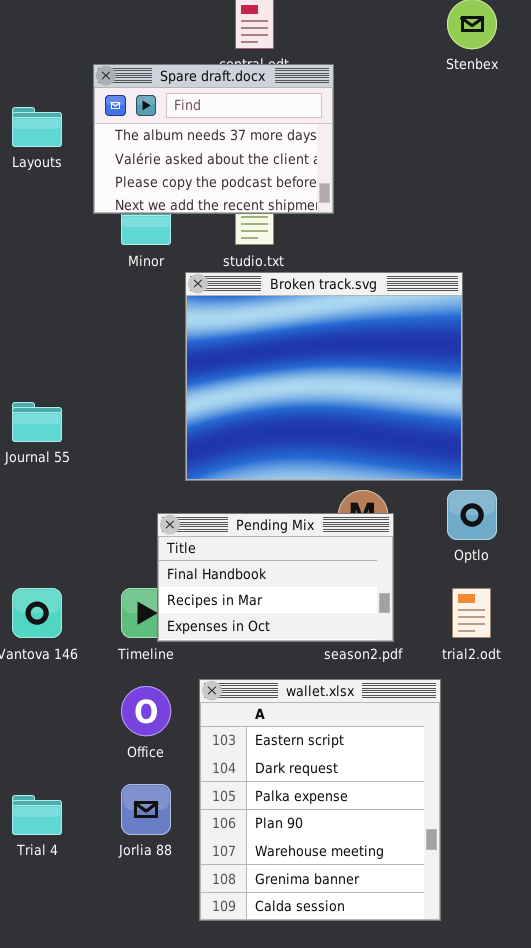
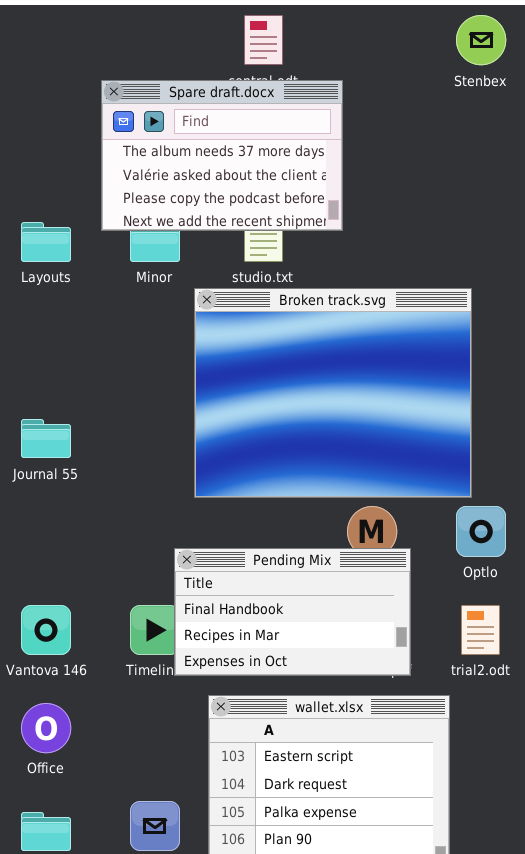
Layouts: [12,107,62,147] -> [21,222,71,262], moved
Pending Mix: [157,513,394,642] -> [174,548,411,676], moved
Office: [121,686,171,736] -> [21,703,71,753], moved

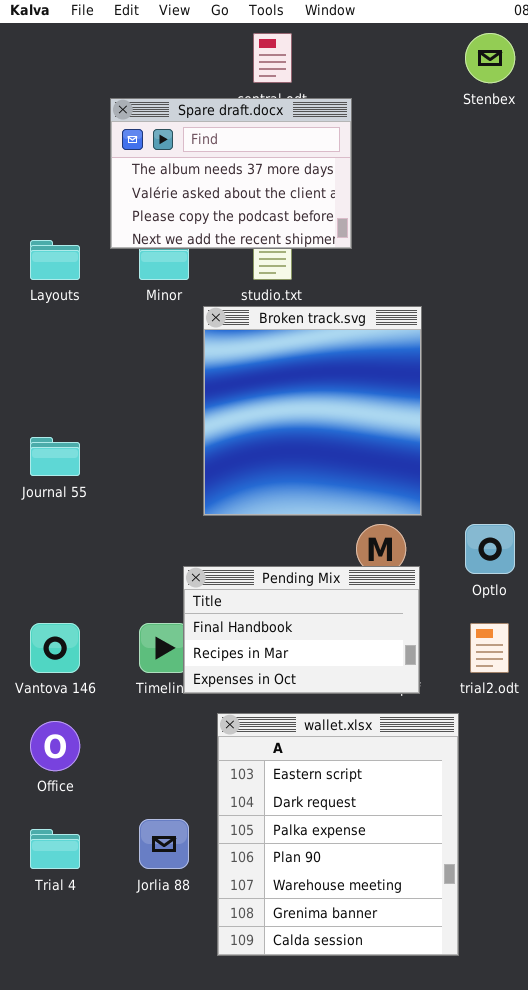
Broken track.svg: [194,288,472,498] -> [203,306,422,516], resized

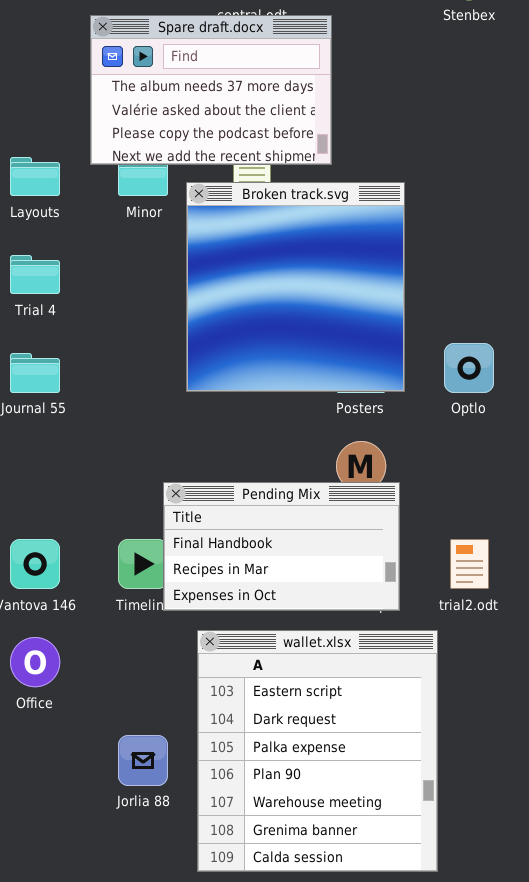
Broken track.svg: [203,306,422,516] -> [186,182,405,392], moved
Optlo: [465,524,515,574] -> [444,343,494,393], moved
Trial 4: [30,829,80,869] -> [10,255,60,294], moved

